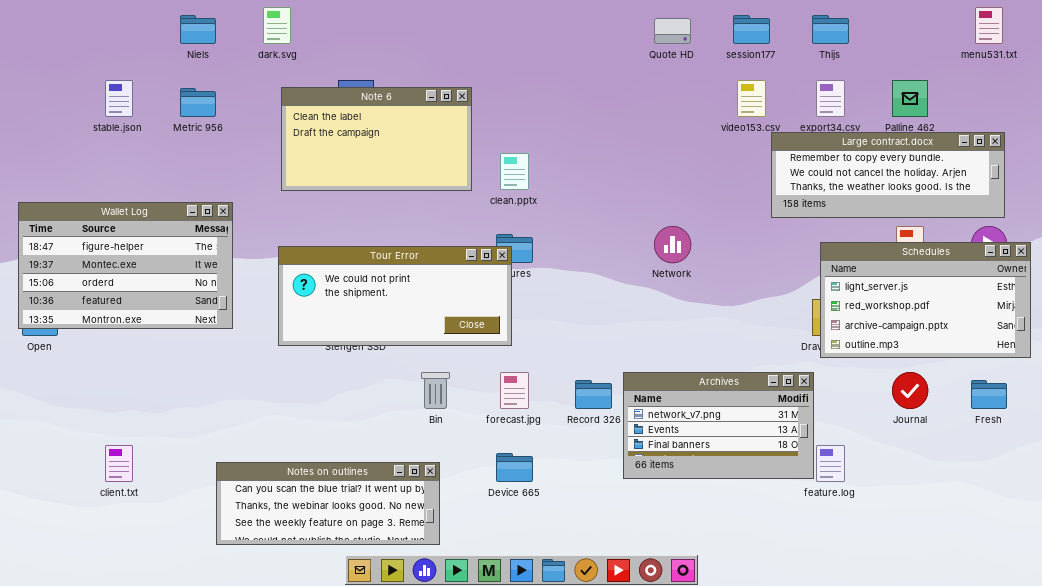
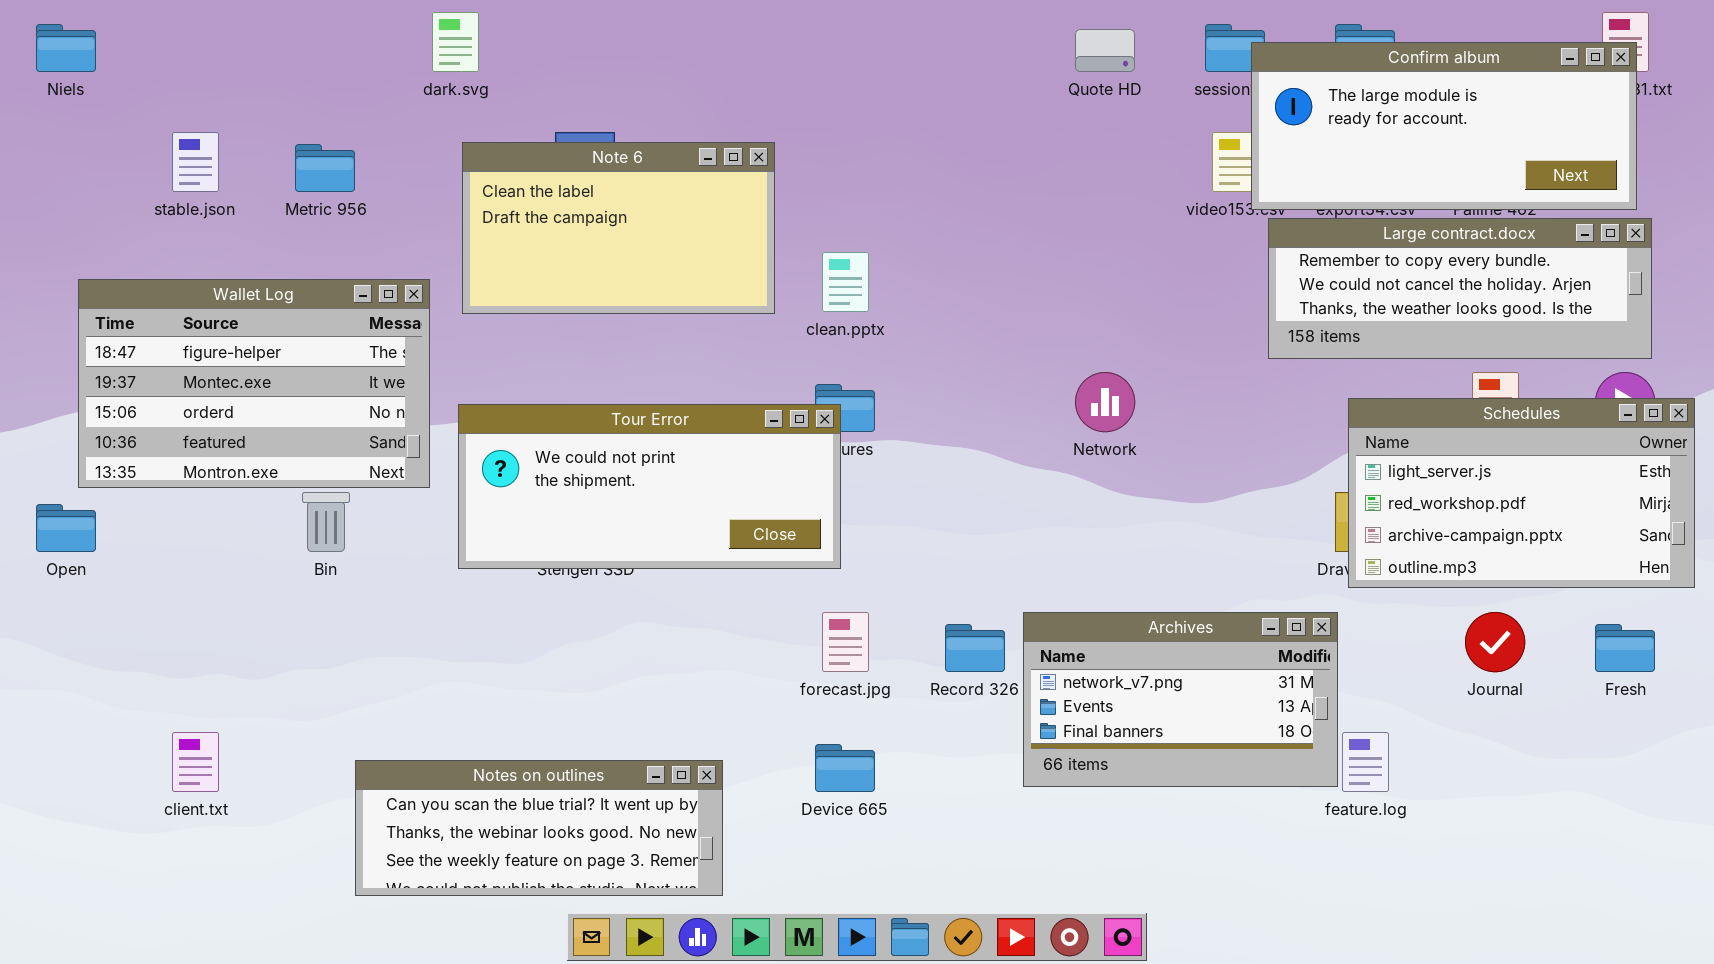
Niels: [180,15,216,44] -> [36,24,96,72], moved
Confirm album: none -> [1251,42,1637,210], opened
Wallet Log: [18,202,233,329] -> [78,279,430,488], moved
Bin: [421,372,450,409] -> [302,492,350,552], moved

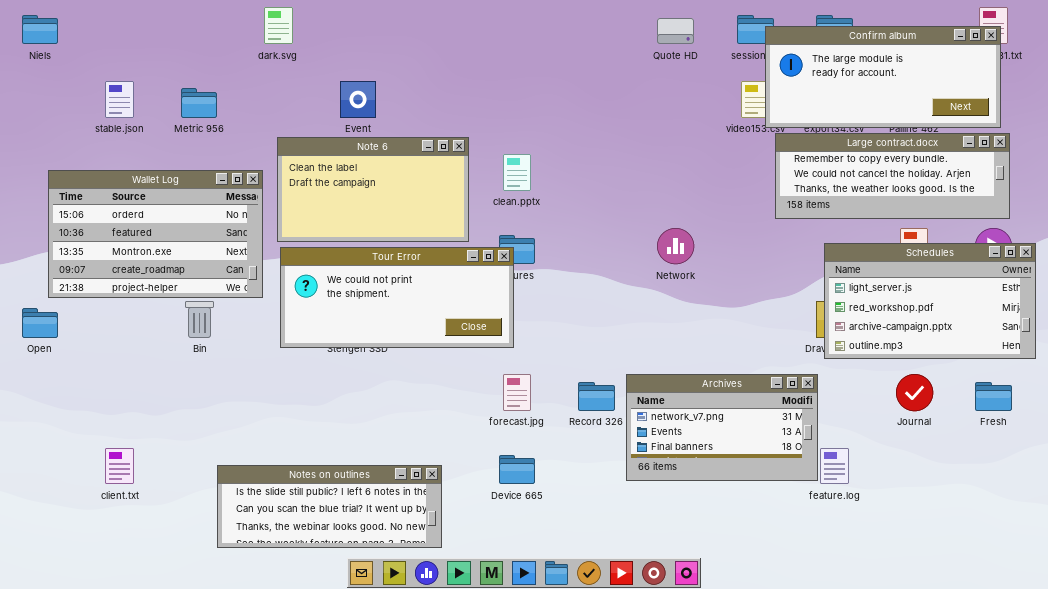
Note 6: [462,142,775,314] -> [277,137,469,242], moved
Wallet Log: [78,279,430,488] -> [48,170,263,298], scrolled down 2 rows
Notes on outlines: [355,760,723,896] -> [217,465,442,548], scrolled up 1 row

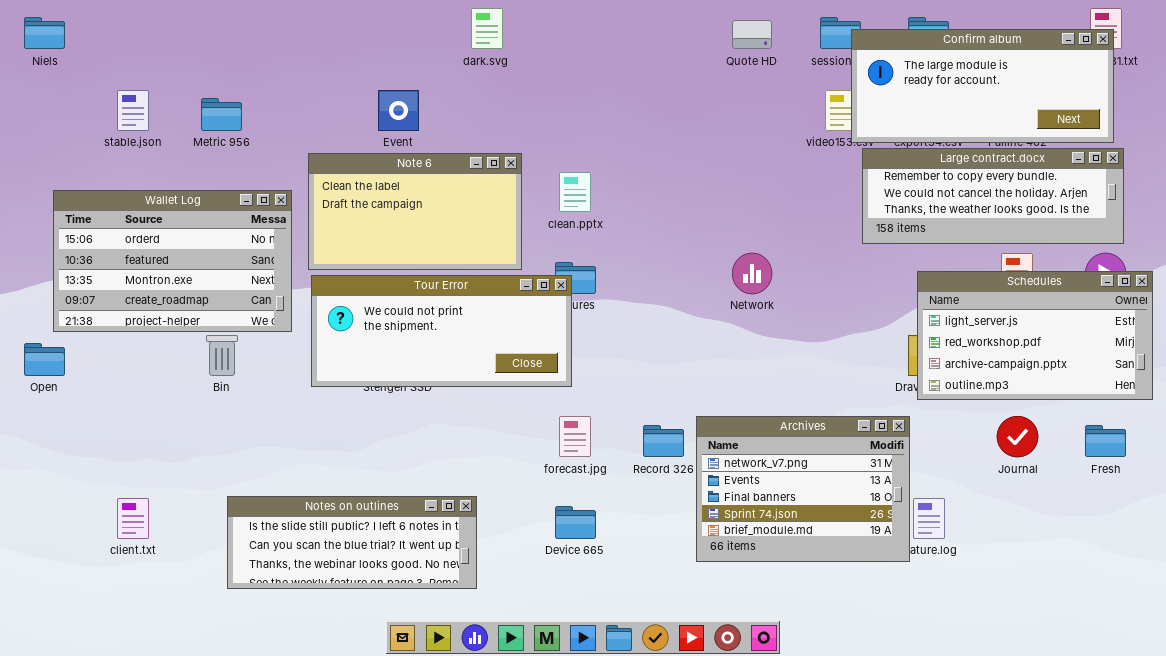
dark.svg: [264,7,293,44] -> [471,8,503,49], moved
Archives: [626,374,818,481] -> [696,416,910,562], resized
Notes on outlines: [217,465,442,548] -> [227,496,477,589], moved

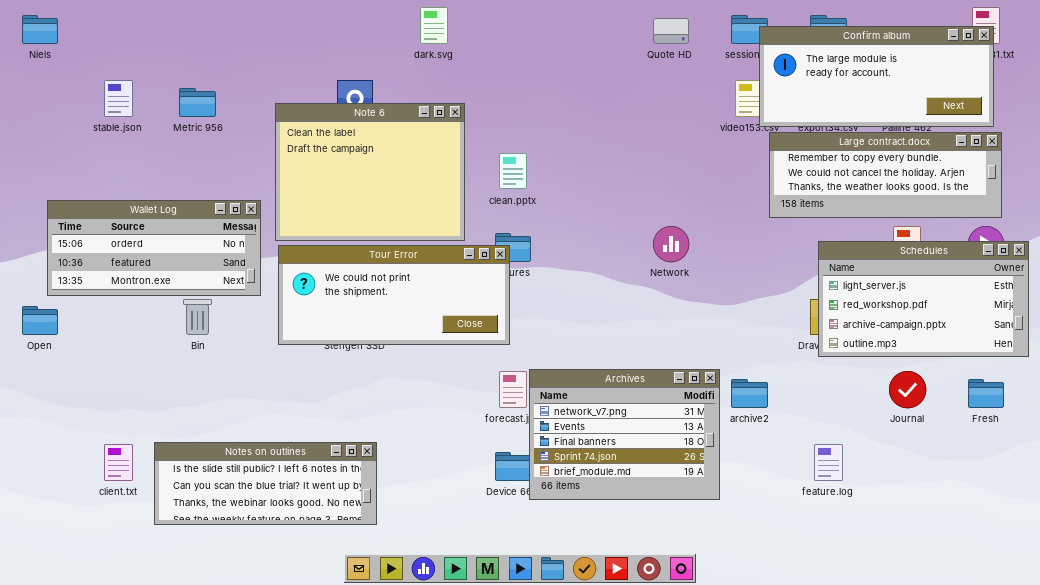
Note 6: [308,153,522,270] -> [275,103,465,241], resized
Wallet Log: [53,190,292,332] -> [47,200,261,296], resized
Archives: [696,416,910,562] -> [529,369,720,500], moved
Notes on outlines: [227,496,477,589] -> [154,442,377,525], moved

